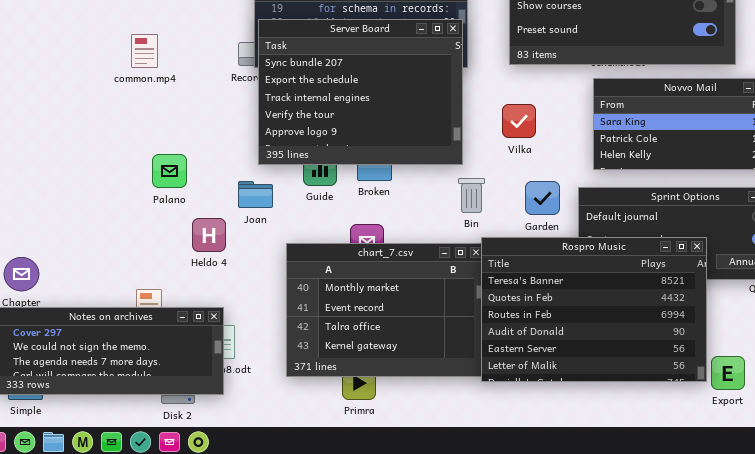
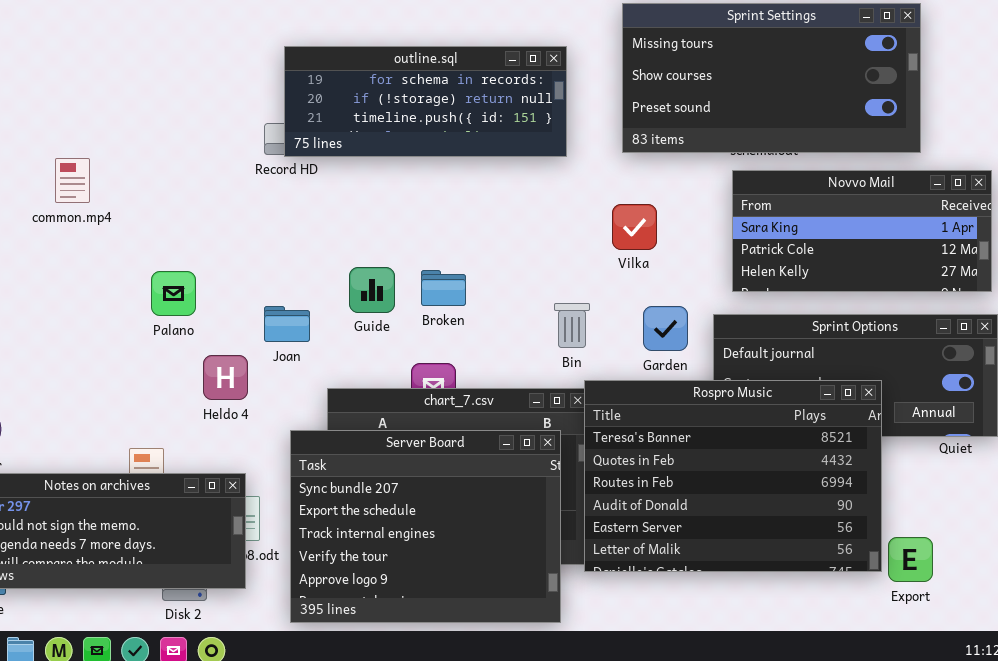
Server Board: [258,19,463,165] -> [290,430,561,623], moved
common.mp4: [131,34,158,68] -> [55,158,90,203], moved

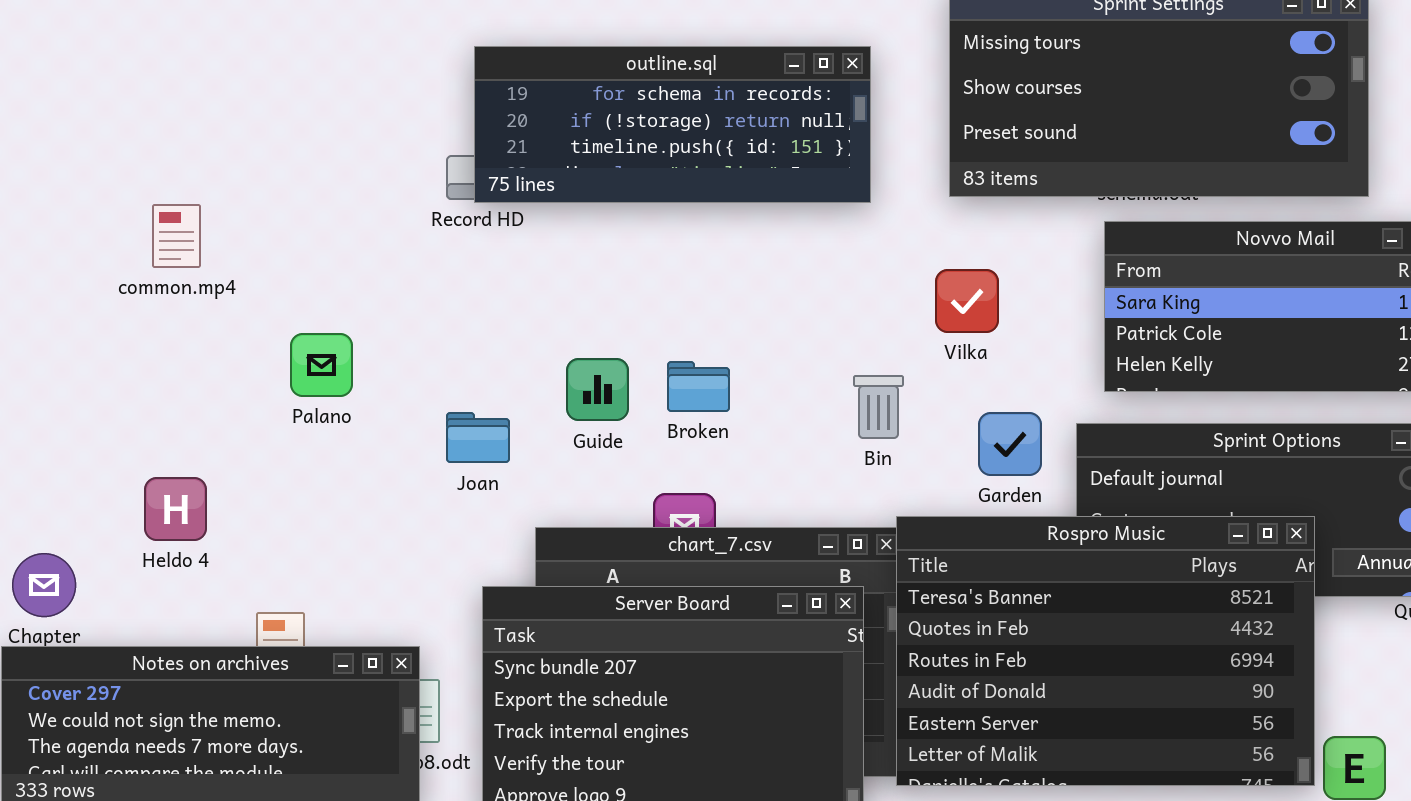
Palano: [151,271,196,316] -> [290,333,353,397], moved
Bin: [554,303,590,348] -> [853,375,904,439], moved
Heldo 4: [203,355,248,400] -> [144,477,207,541], moved

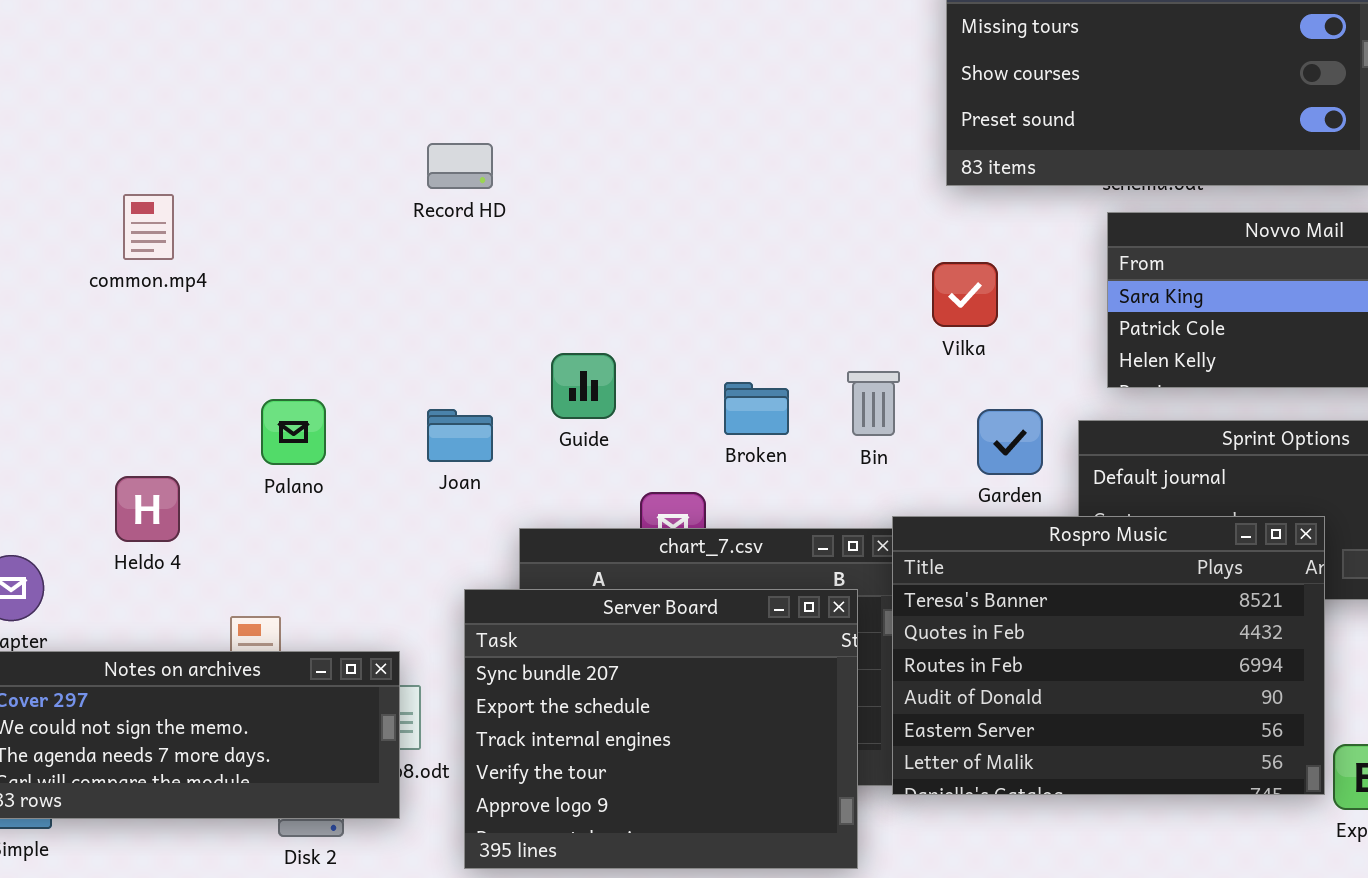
outline.sql: [474,46,871,203] -> none, closed
Palano: [290,333,353,397] -> [261,399,326,465], moved
Broken: [667,361,730,412] -> [724,382,789,435], moved

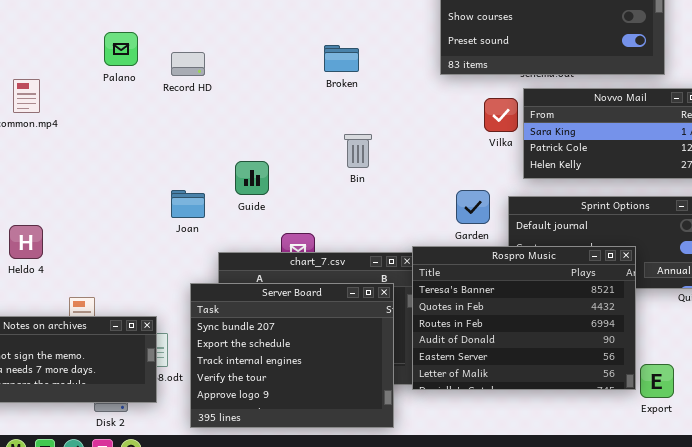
Vilka: [932,262,998,327] -> [484,98,518,132], moved
Bin: [847,371,900,436] -> [344,134,372,168], moved
Broken: [724,382,789,435] -> [324,45,359,72], moved
Palano: [261,399,326,465] -> [104,32,138,66], moved

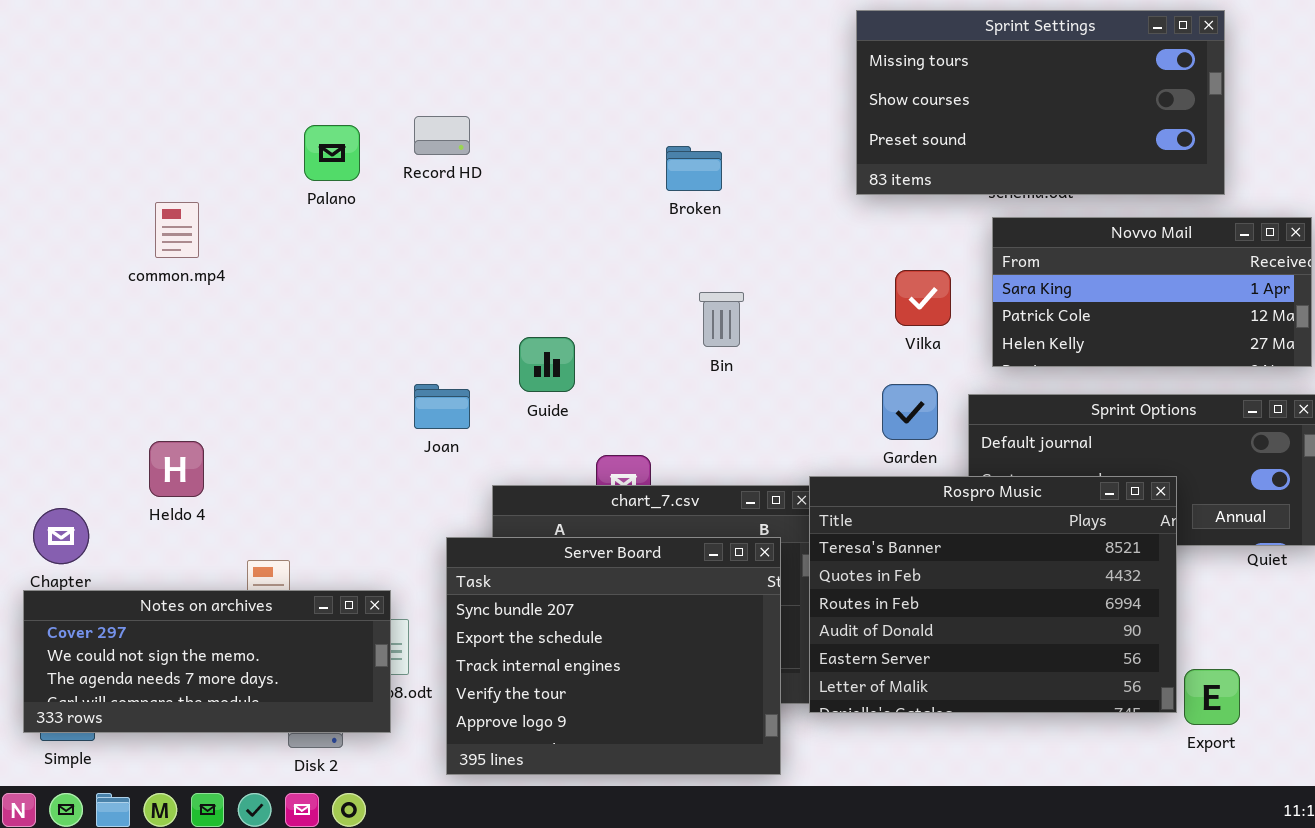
Record HD: [171,52,205,76] -> [414,116,470,155], moved
Vilka: [484,98,518,132] -> [895,270,951,326], moved

